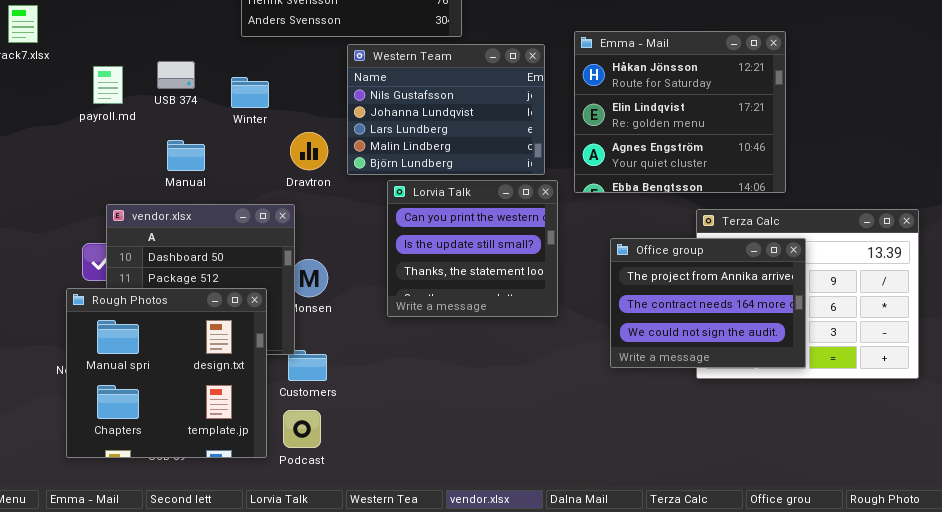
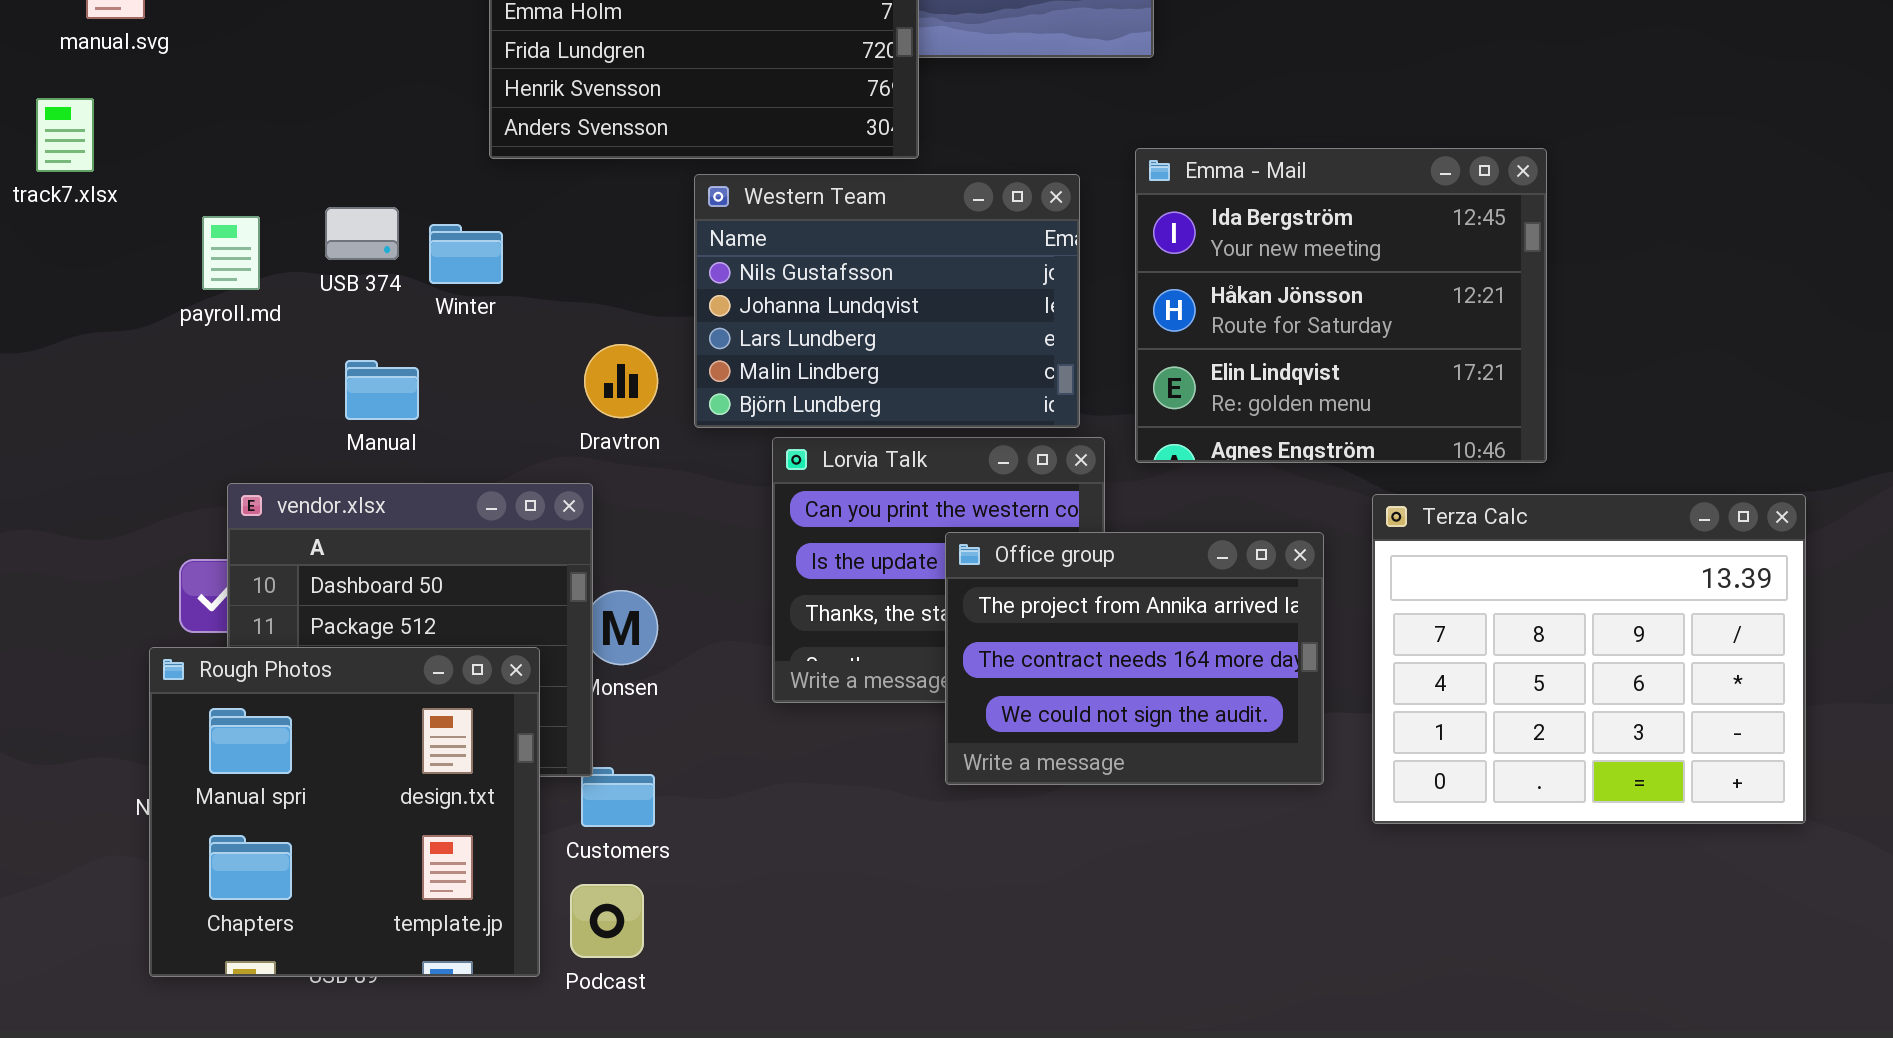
Emma - Mail: [574,31,786,193] -> [1135,148,1547,463], scrolled up 1 row
Winter: [231,77,269,108] -> [429,224,503,284], moved
Office group: [610,238,806,368] -> [945,532,1324,785], moved

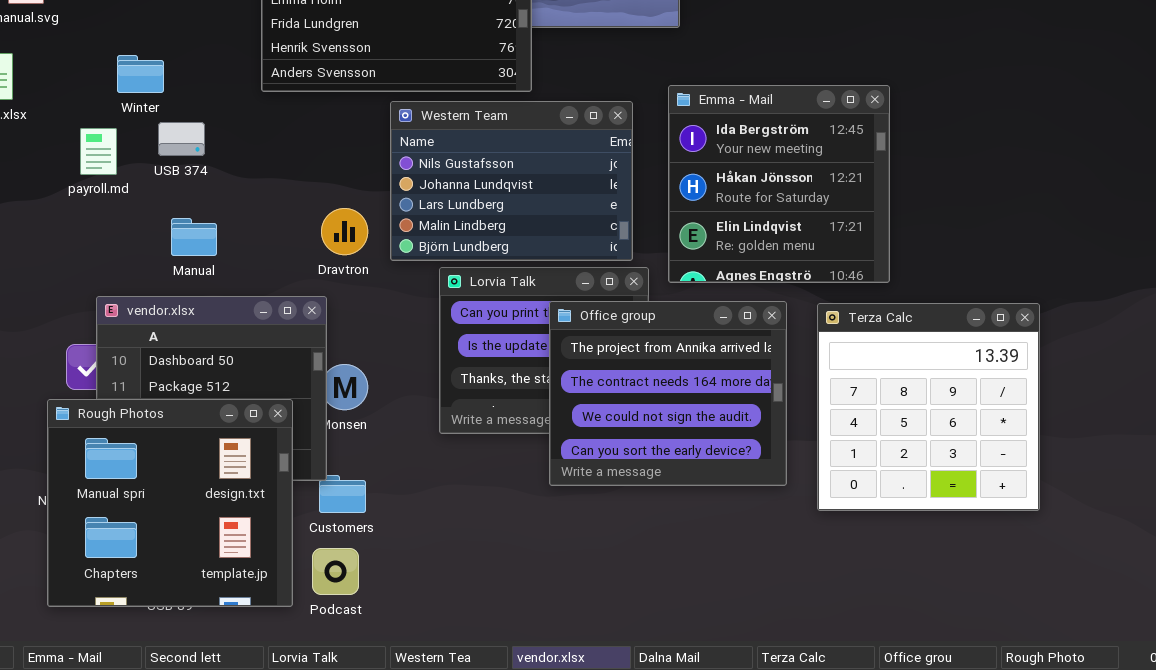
Emma - Mail: [1135,148,1547,463] -> [668,85,890,283], resized
Winter: [429,224,503,284] -> [117,55,164,93], moved
Terza Calc: [1372,494,1806,824] -> [817,303,1040,511], resized
Office group: [945,532,1324,785] -> [549,301,787,486], resized

